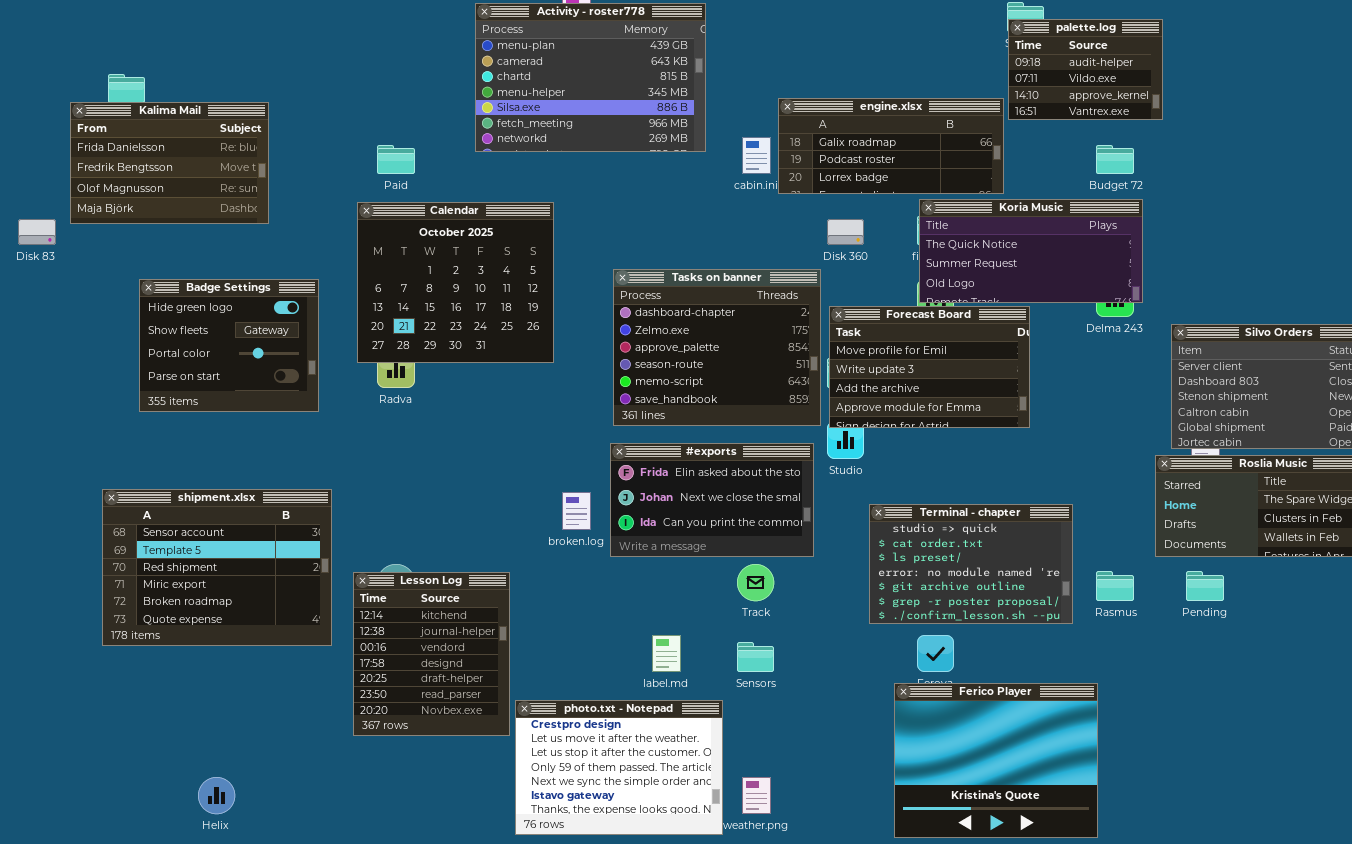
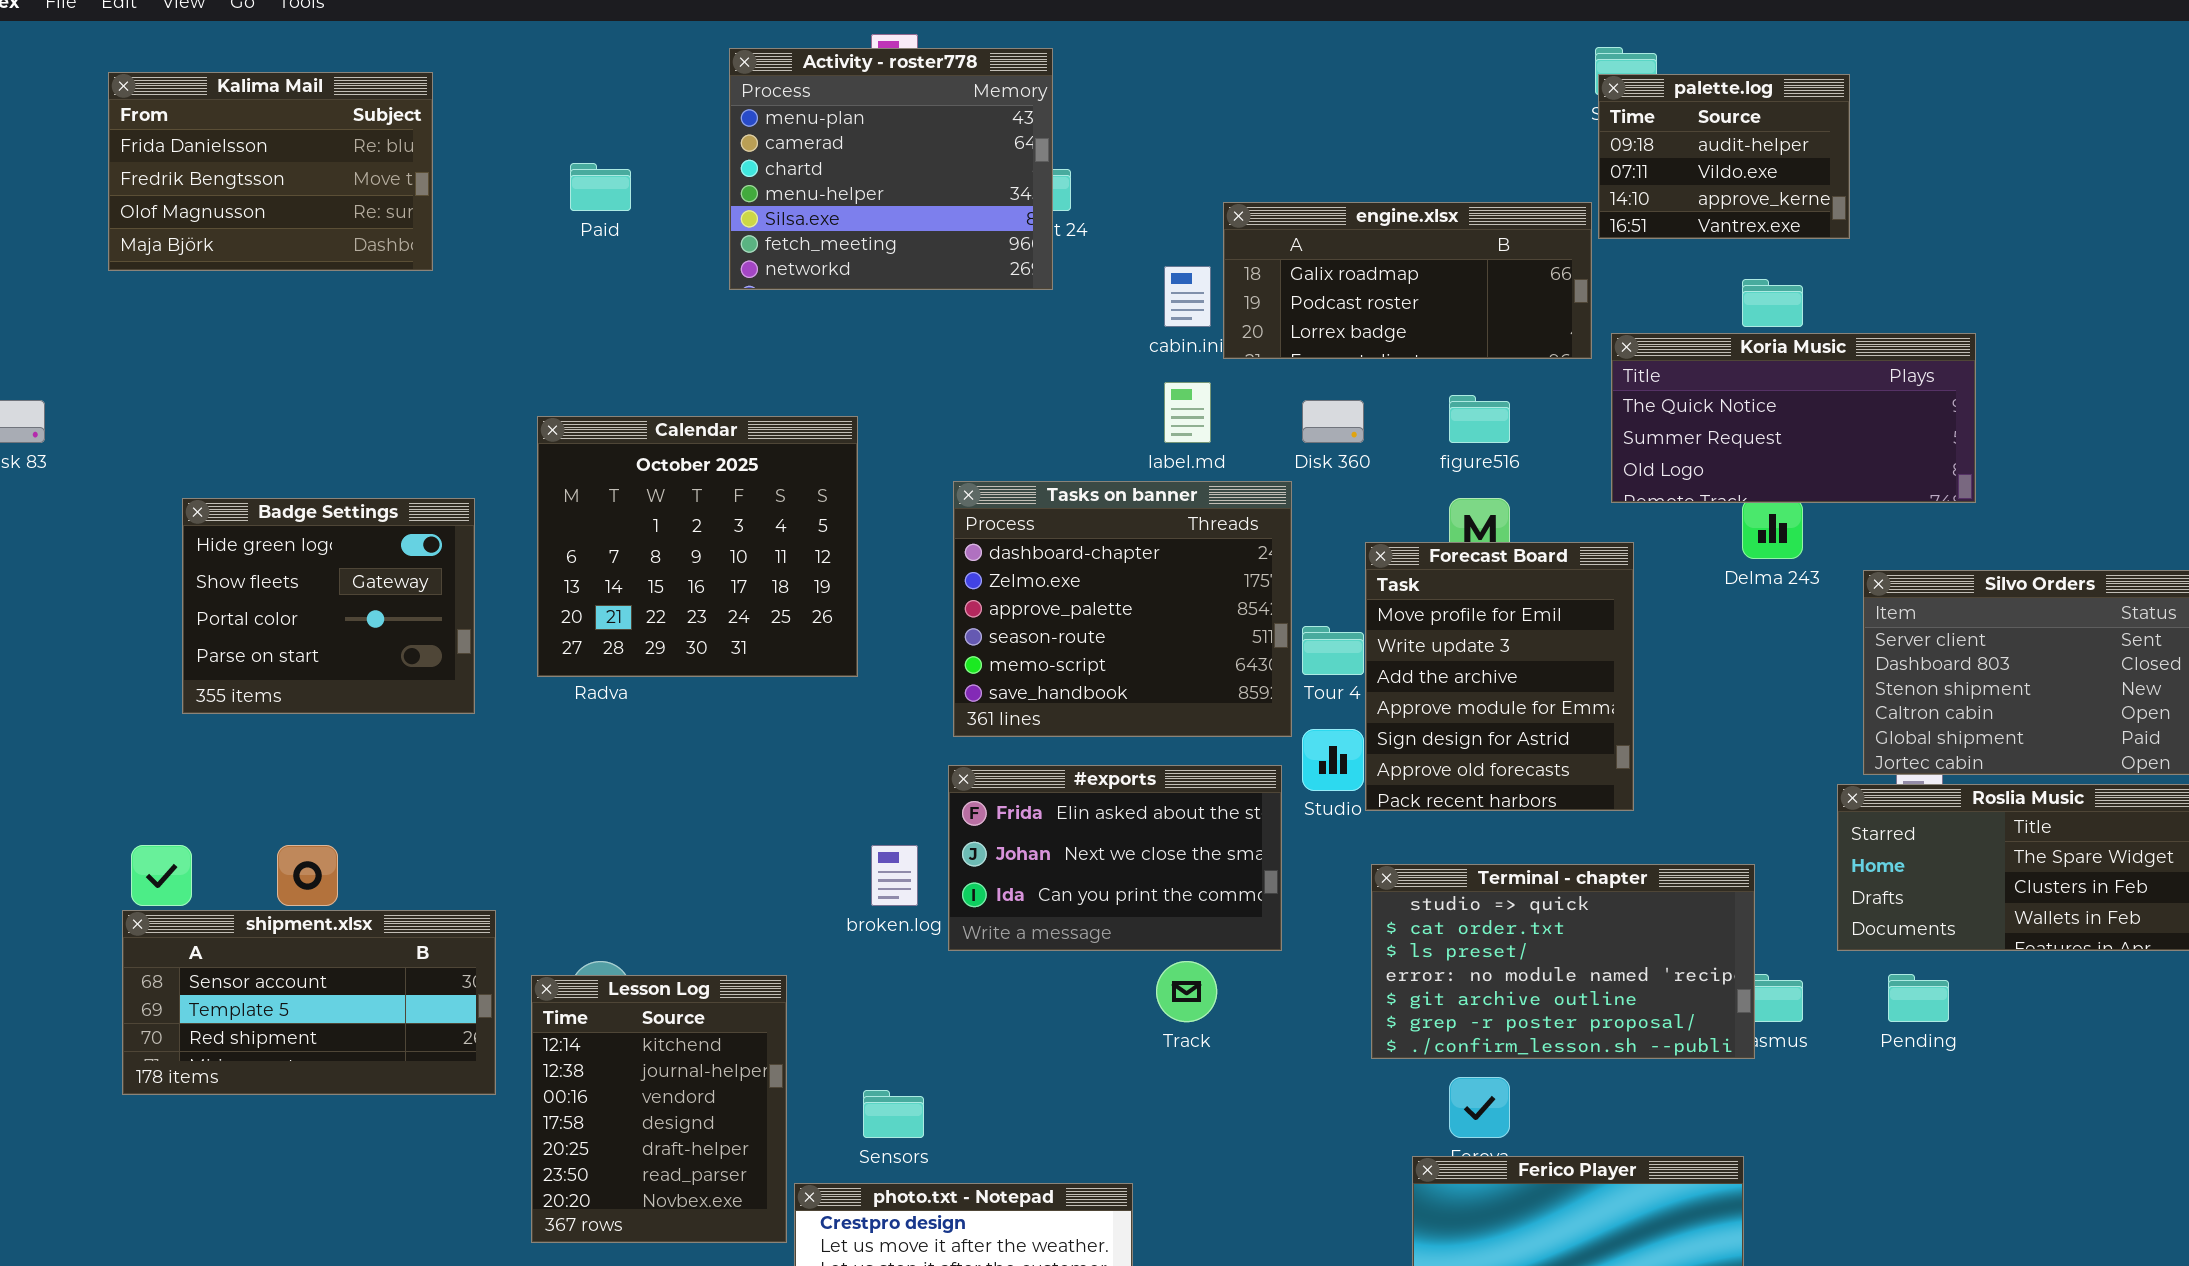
Activity - roster778: [475,3,706,152] -> [729,48,1053,290], resized
Kalima Mail: [70,102,269,224] -> [108,72,433,271], moved
Paid: [377,145,415,174] -> [570,163,631,211], moved
Koria Music: [919,199,1143,303] -> [1611,333,1976,503], moved
Calendar: [357,202,554,363] -> [537,416,858,677], moved
Forecast Board: [829,306,1030,428] -> [1365,542,1634,811], resized
shipment.xlsx: [102,489,332,646] -> [122,910,496,1095], resized
Terminal - chapter: [869,504,1073,624] -> [1371,864,1755,1059], resized
label.md: [652,635,681,672] -> [1164,382,1211,443], moved
Sensors: [737,642,774,672] -> [863,1090,924,1138], moved

